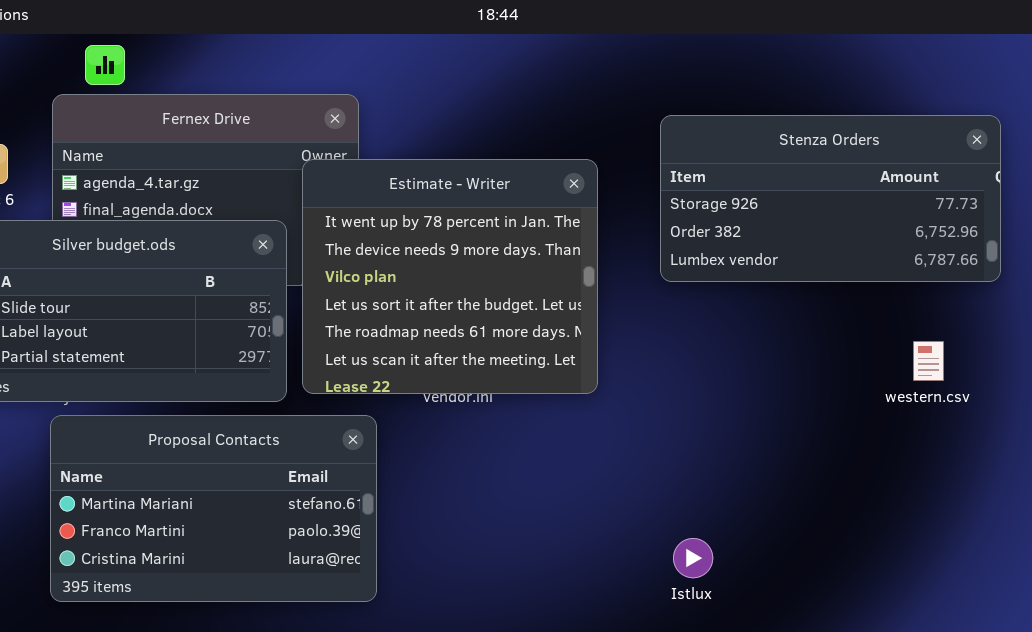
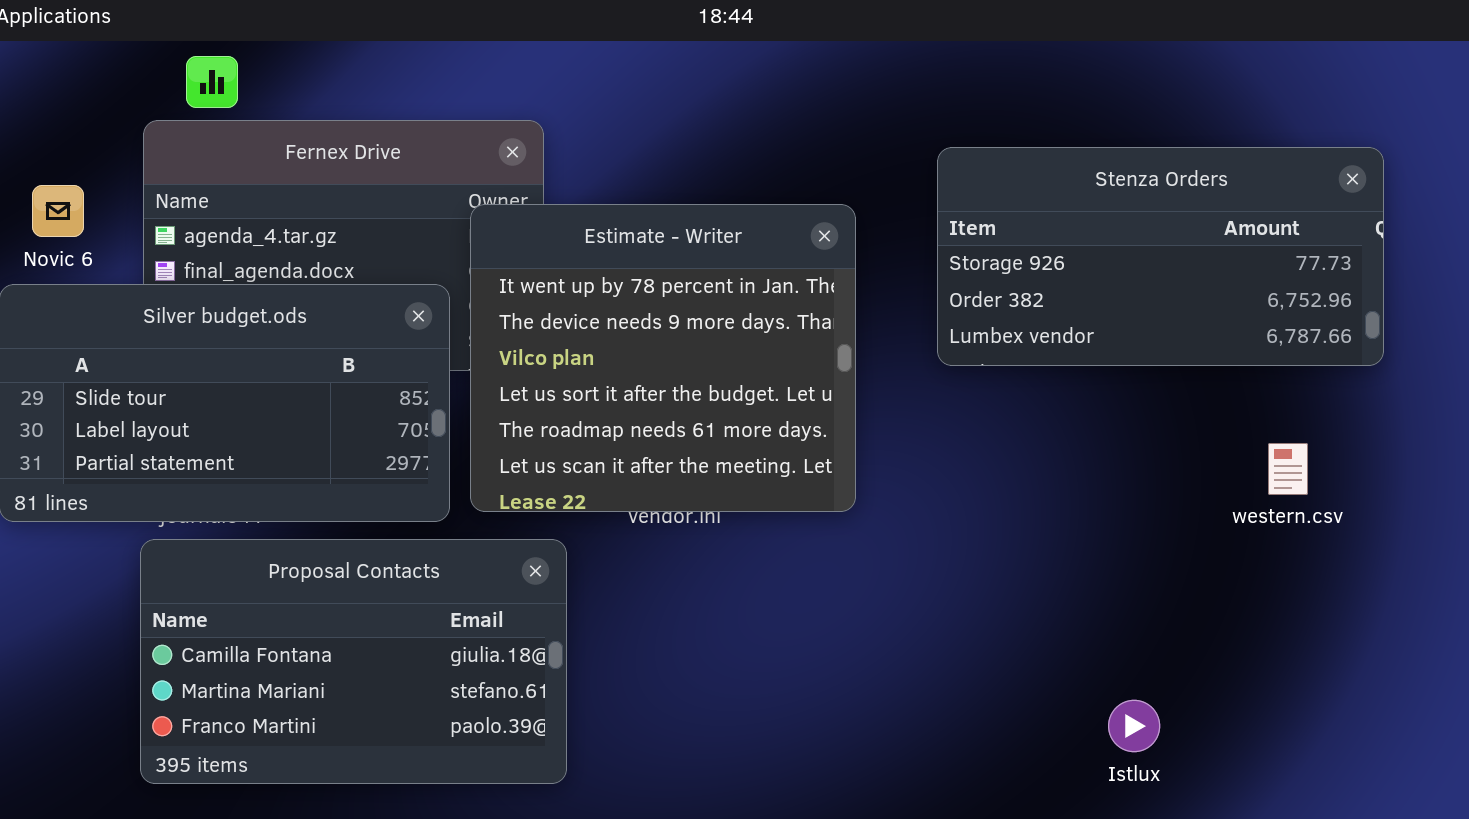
Proposal Contacts: [50,415,377,602] -> [140,539,567,784], scrolled up 1 row
Istlux: [673,538,713,578] -> [1108,700,1160,752], moved

